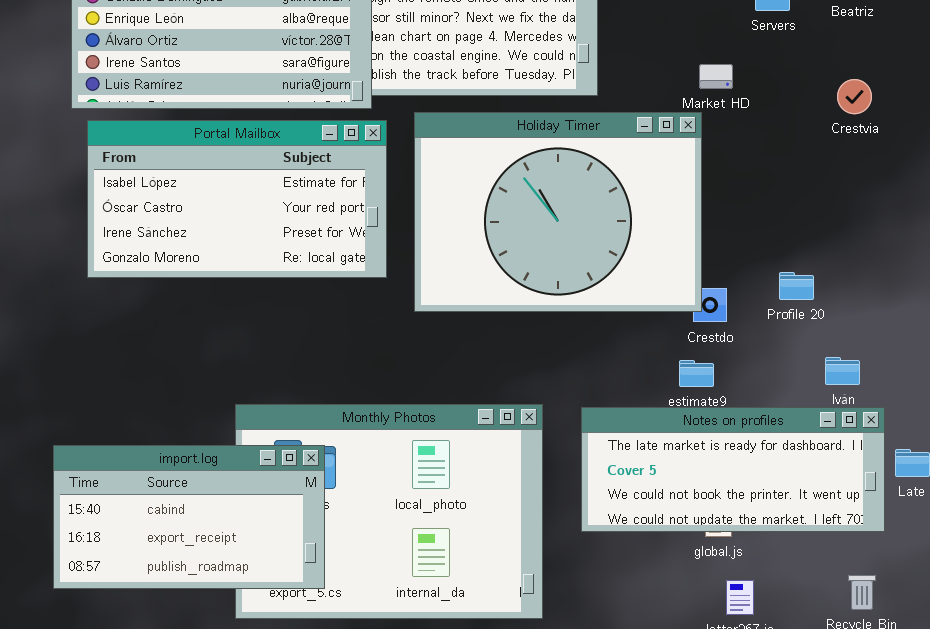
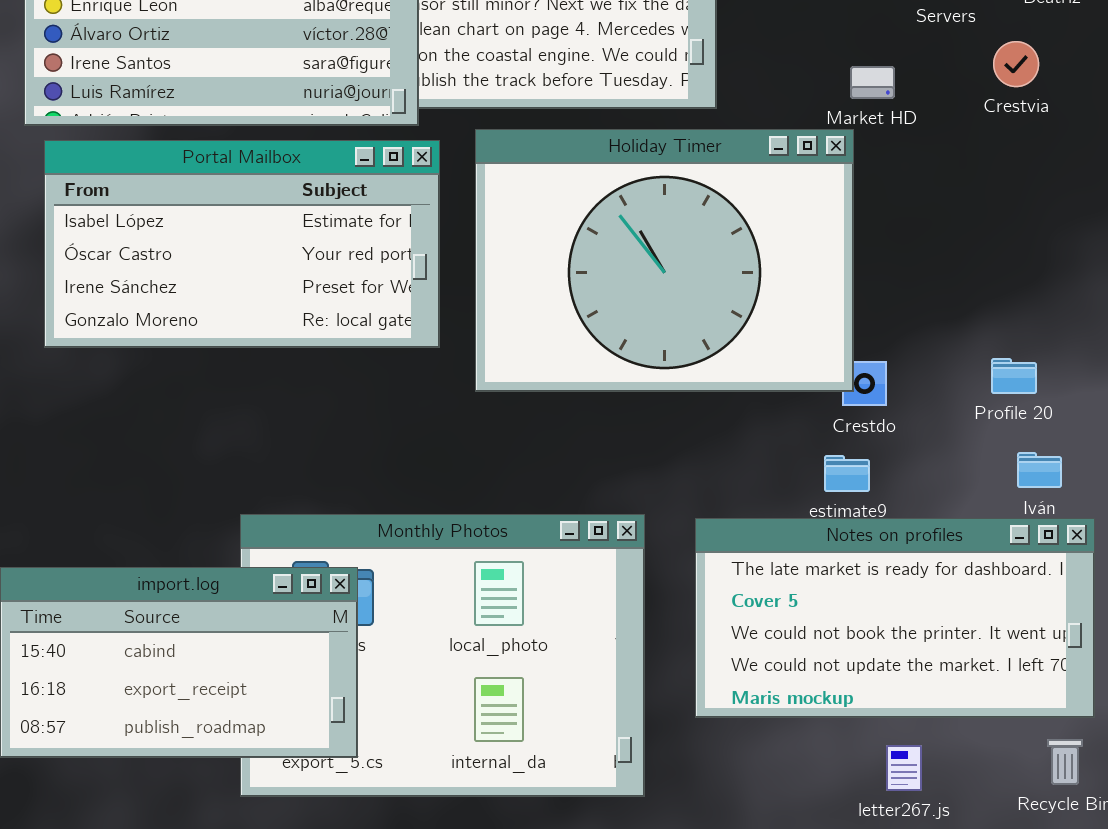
Crestvia: [837,79,872,114] -> [993,41,1039,87], moved
Profile 20: [779,272,814,300] -> [991,358,1037,394], moved
Notes on profiles: [581,407,885,532] -> [695,518,1095,718], resized

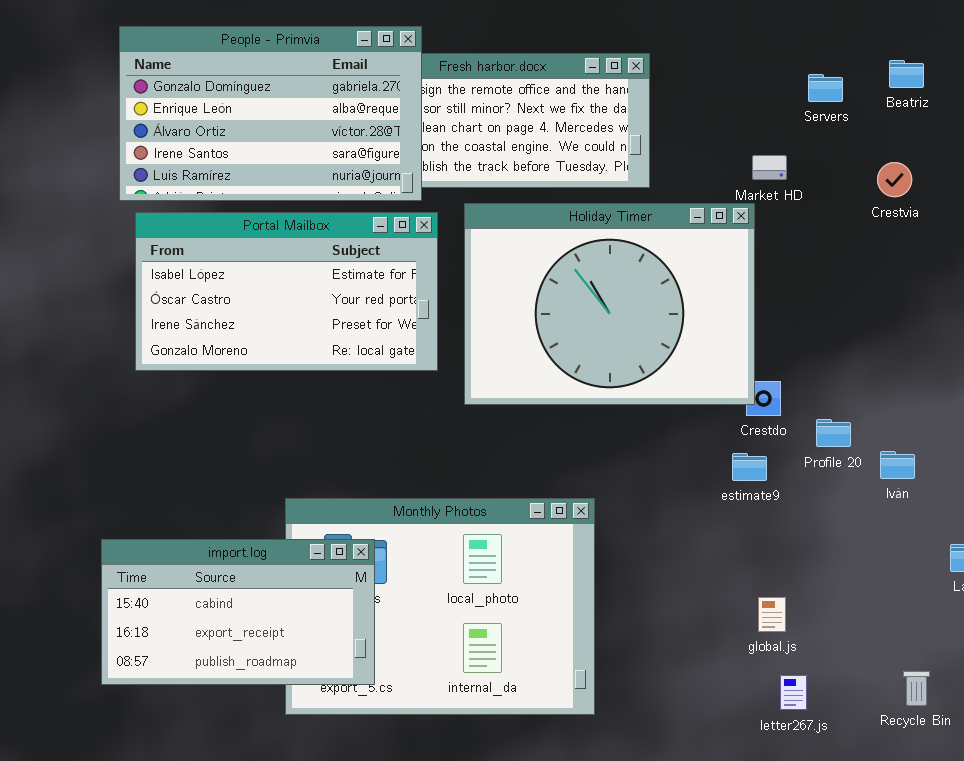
Crestvia: [993,41,1039,87] -> [877,162,912,197], moved
Profile 20: [991,358,1037,394] -> [816,419,851,447], moved
Notes on profiles: [695,518,1095,718] -> none, closed

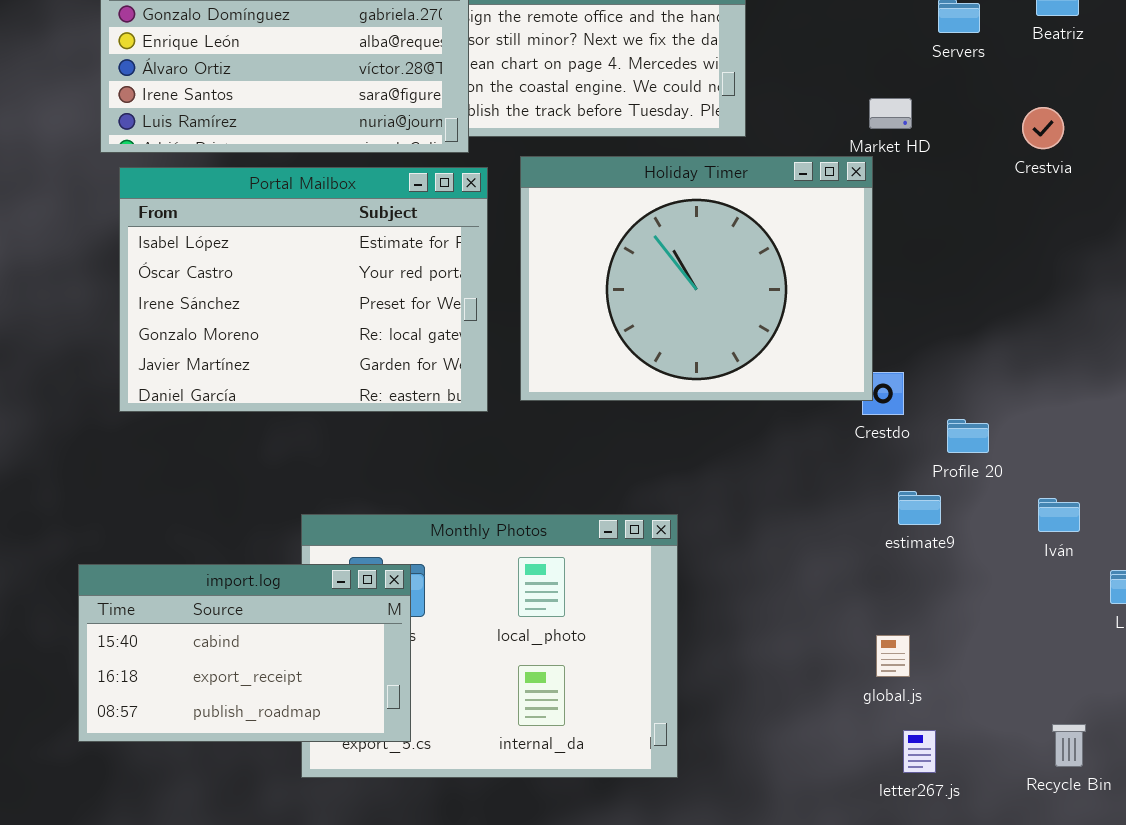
Portal Mailbox: [135,212,438,371] -> [119,167,488,412], resized
Iván: [880,451,915,479] -> [1038,498,1080,532], moved
estimate9: [732,453,767,481] -> [898,491,941,525], moved

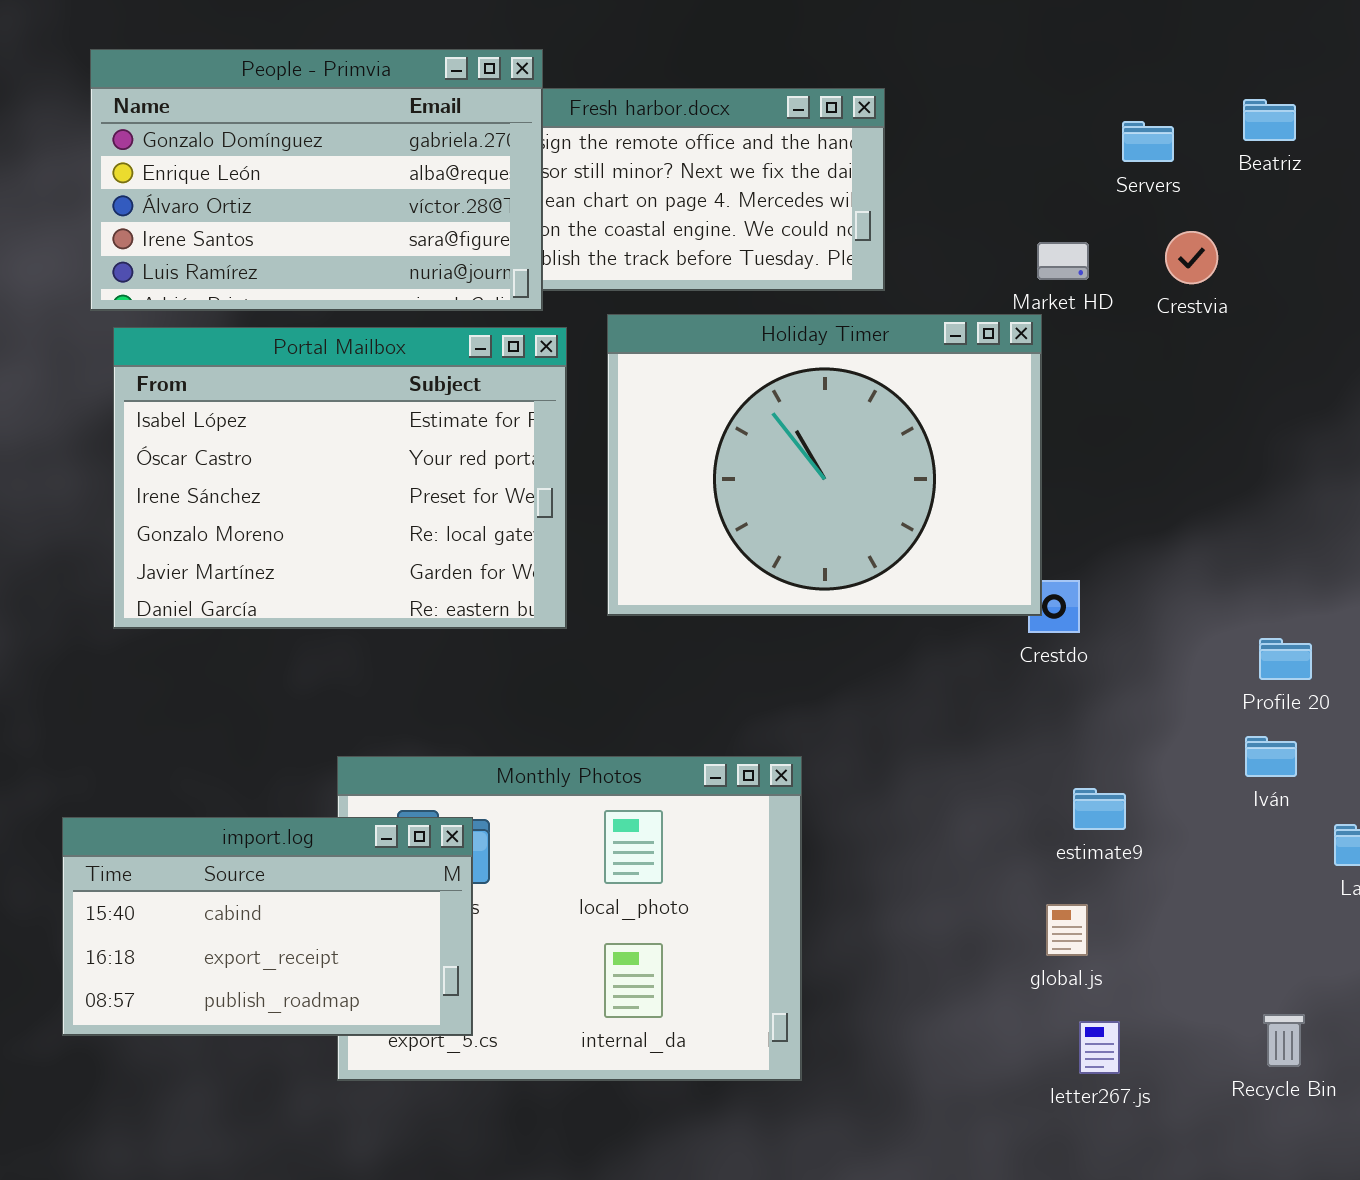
Crestvia: [1022,107,1064,149] -> [1165,231,1218,284], moved
Profile 20: [947,419,989,453] -> [1259,638,1312,680], moved
estimate9: [898,491,941,525] -> [1073,788,1126,830], moved

